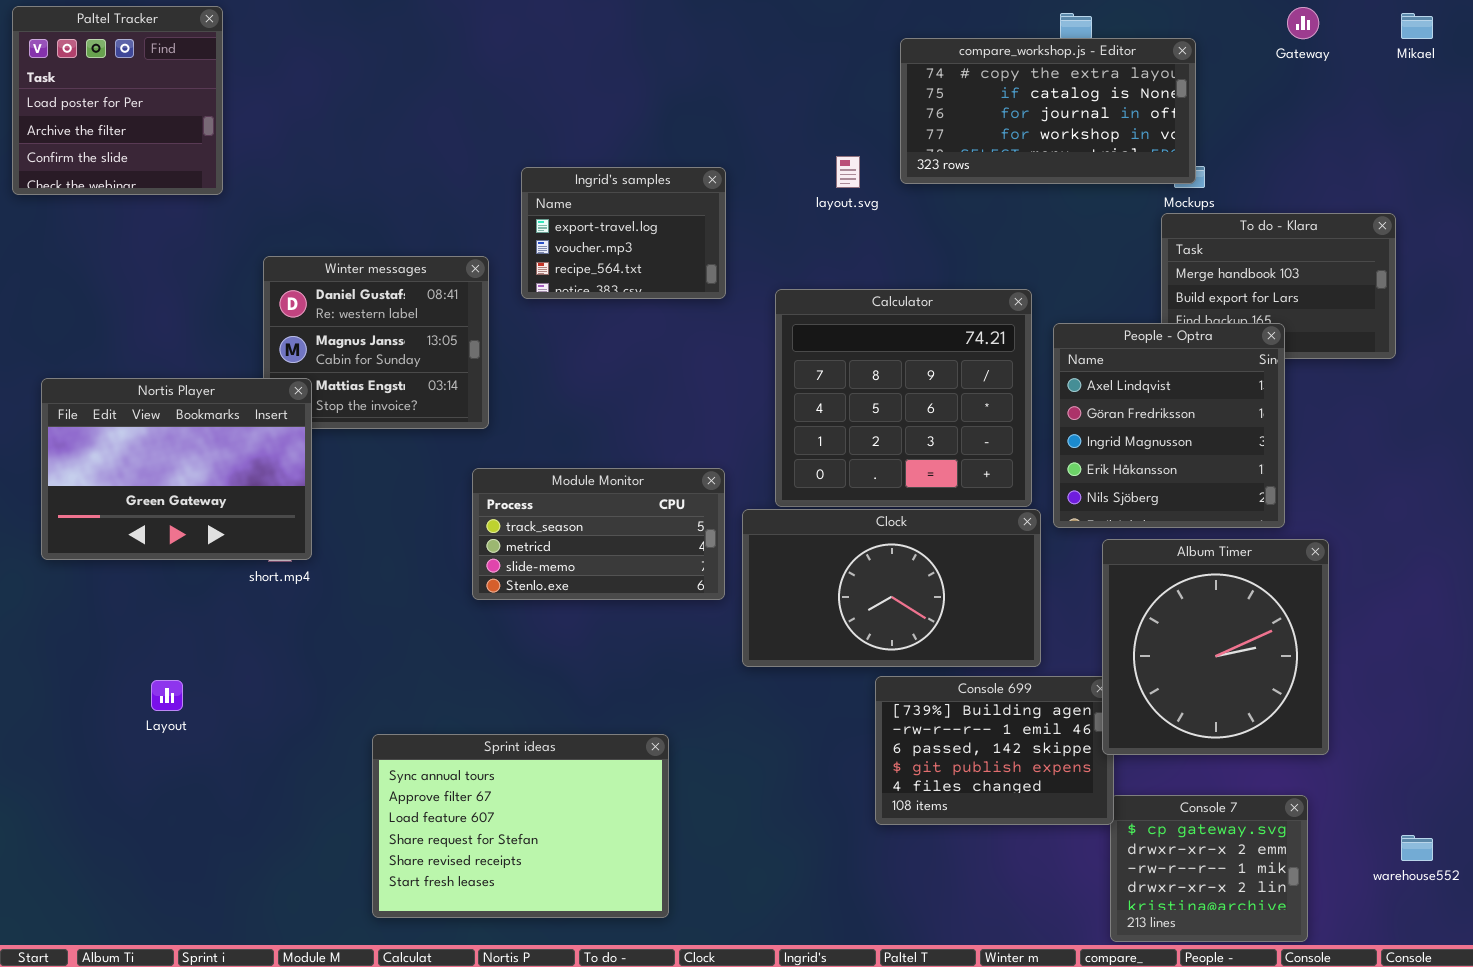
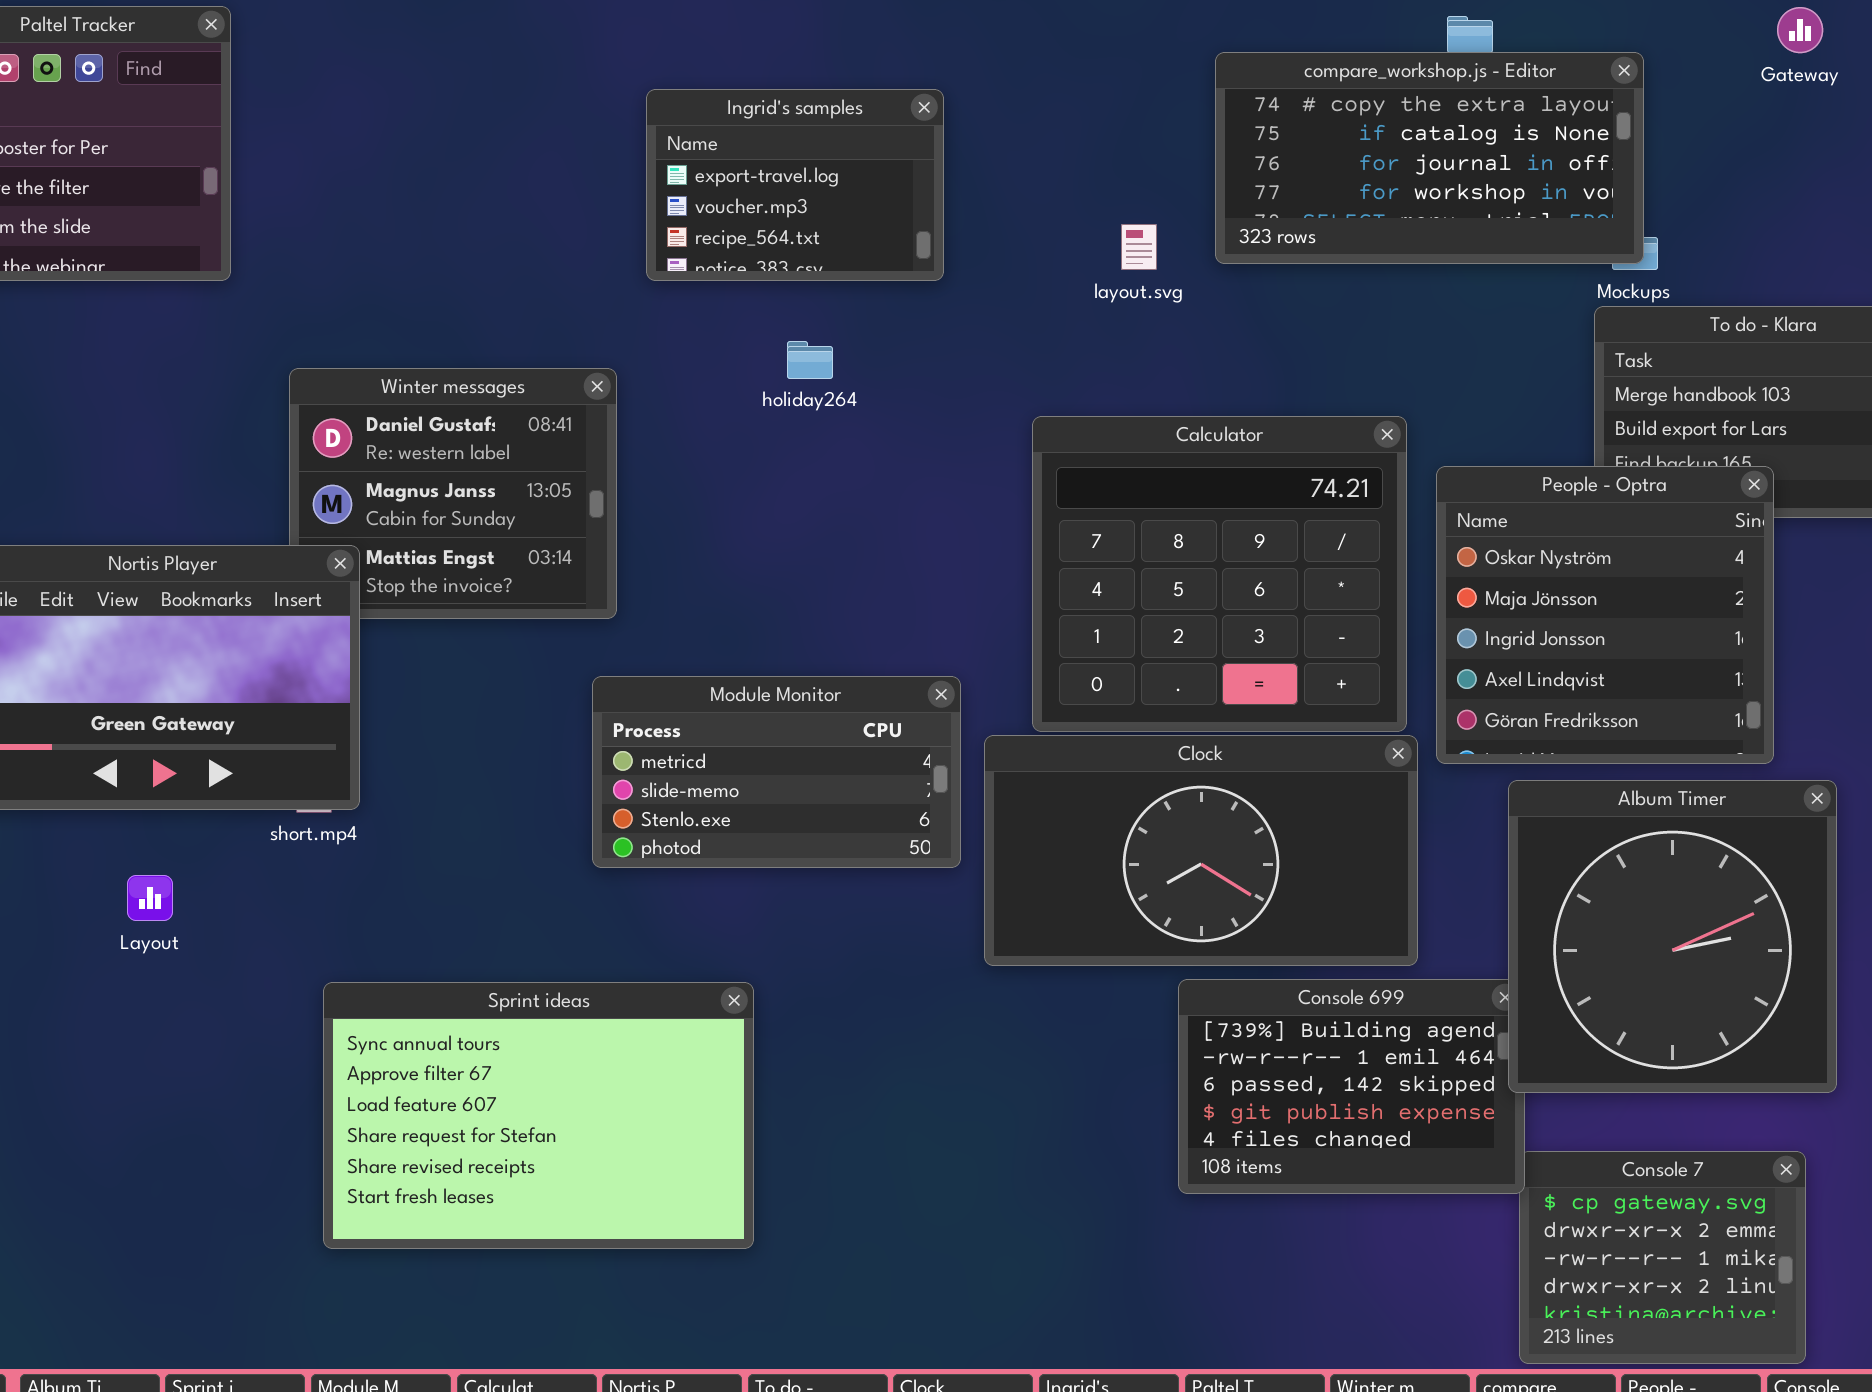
Ingrid's samples: [521,167,726,299] -> [646,89,944,281], moved
People - Optra: [1053,323,1285,528] -> [1436,466,1774,764], scrolled up 3 rows
Module Monitor: [472,468,725,600] -> [592,676,961,868], scrolled down 1 row
Layout: [151,680,183,711] -> [127,875,173,921], moved
Sprint ideas: [372,734,669,918] -> [323,982,754,1249], moved

